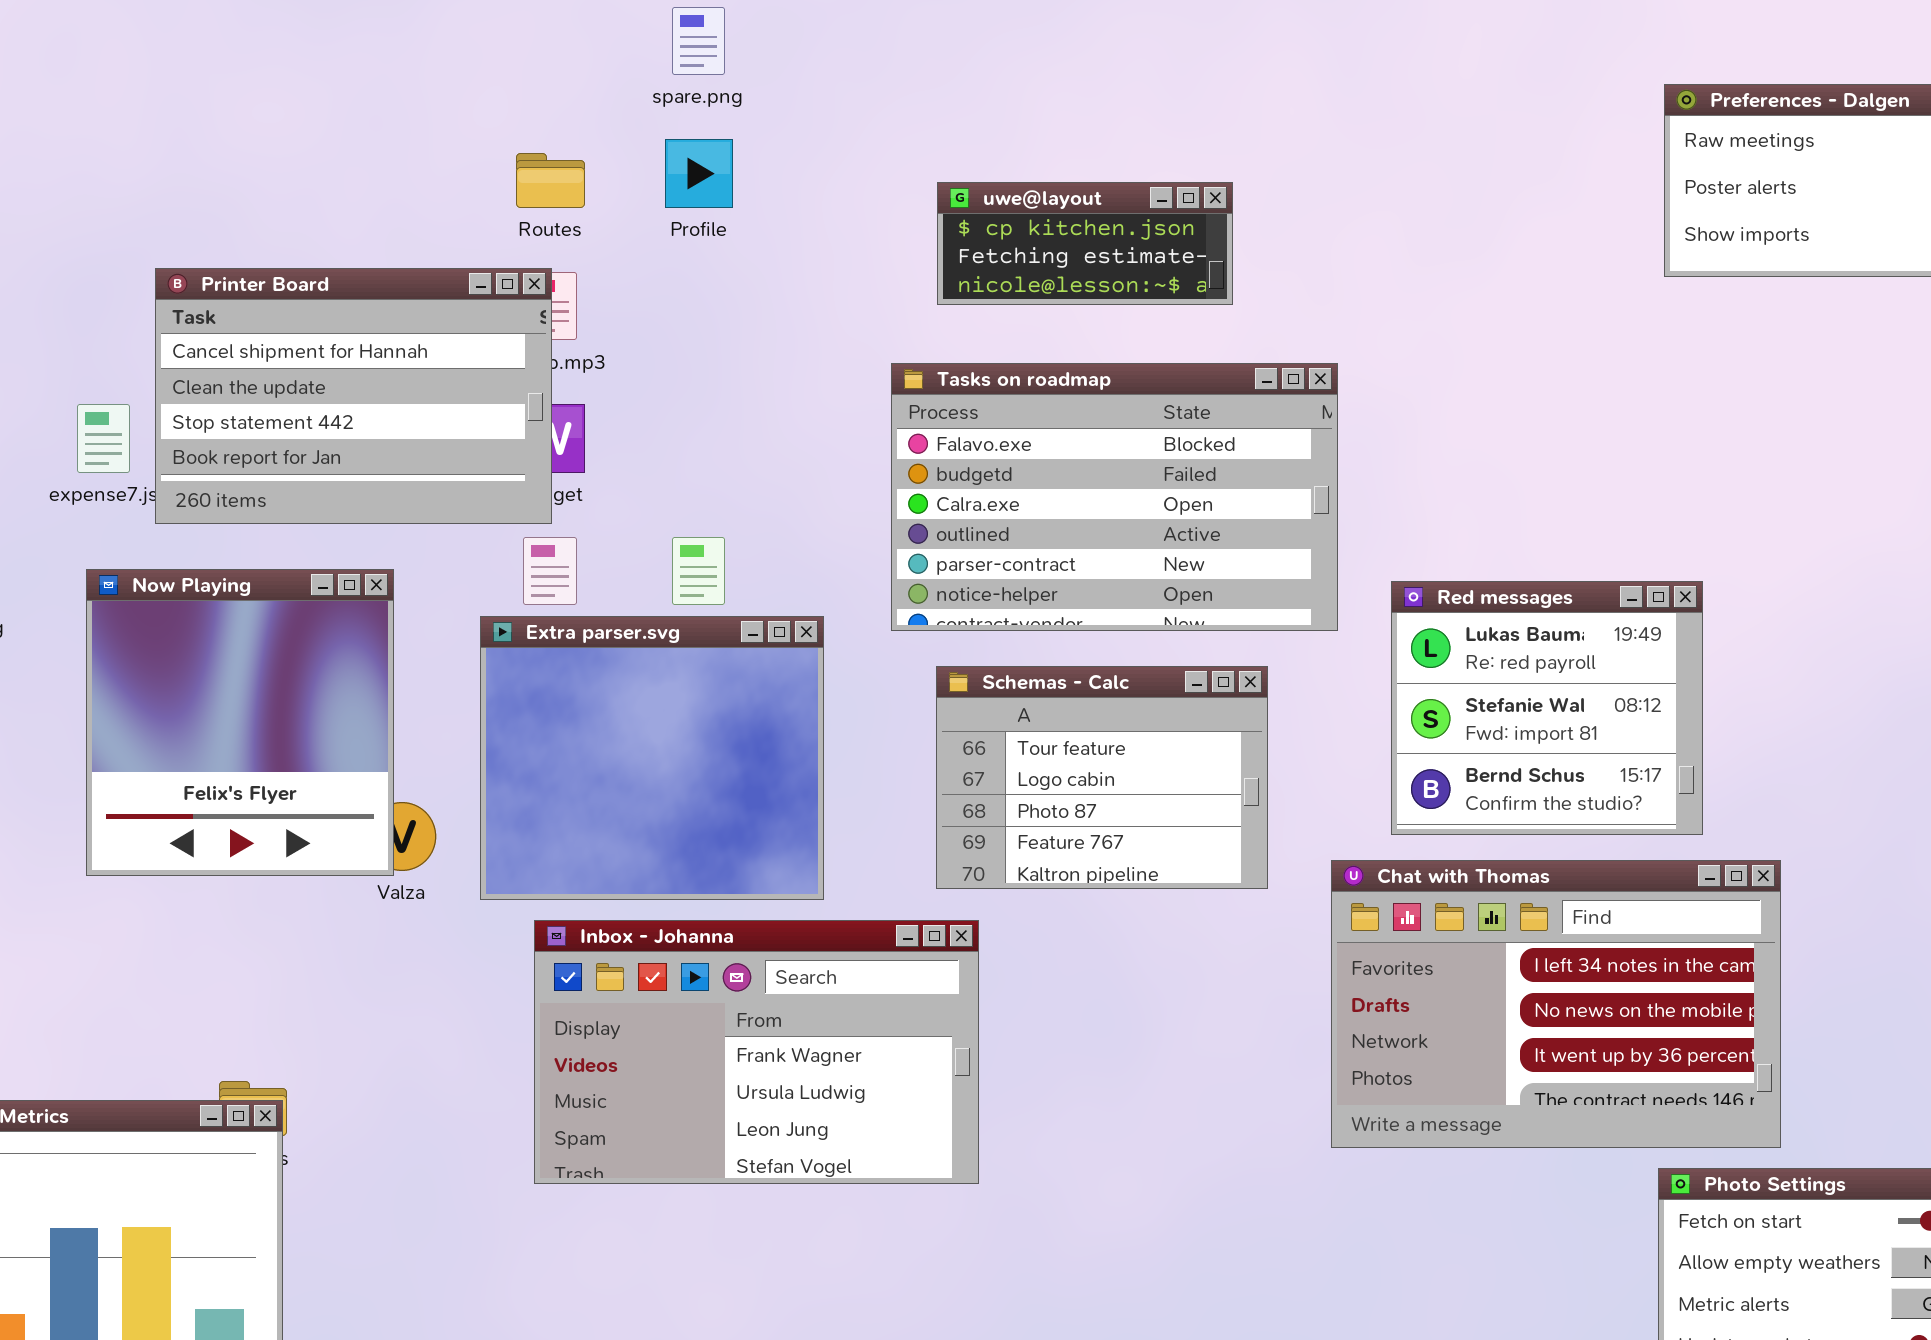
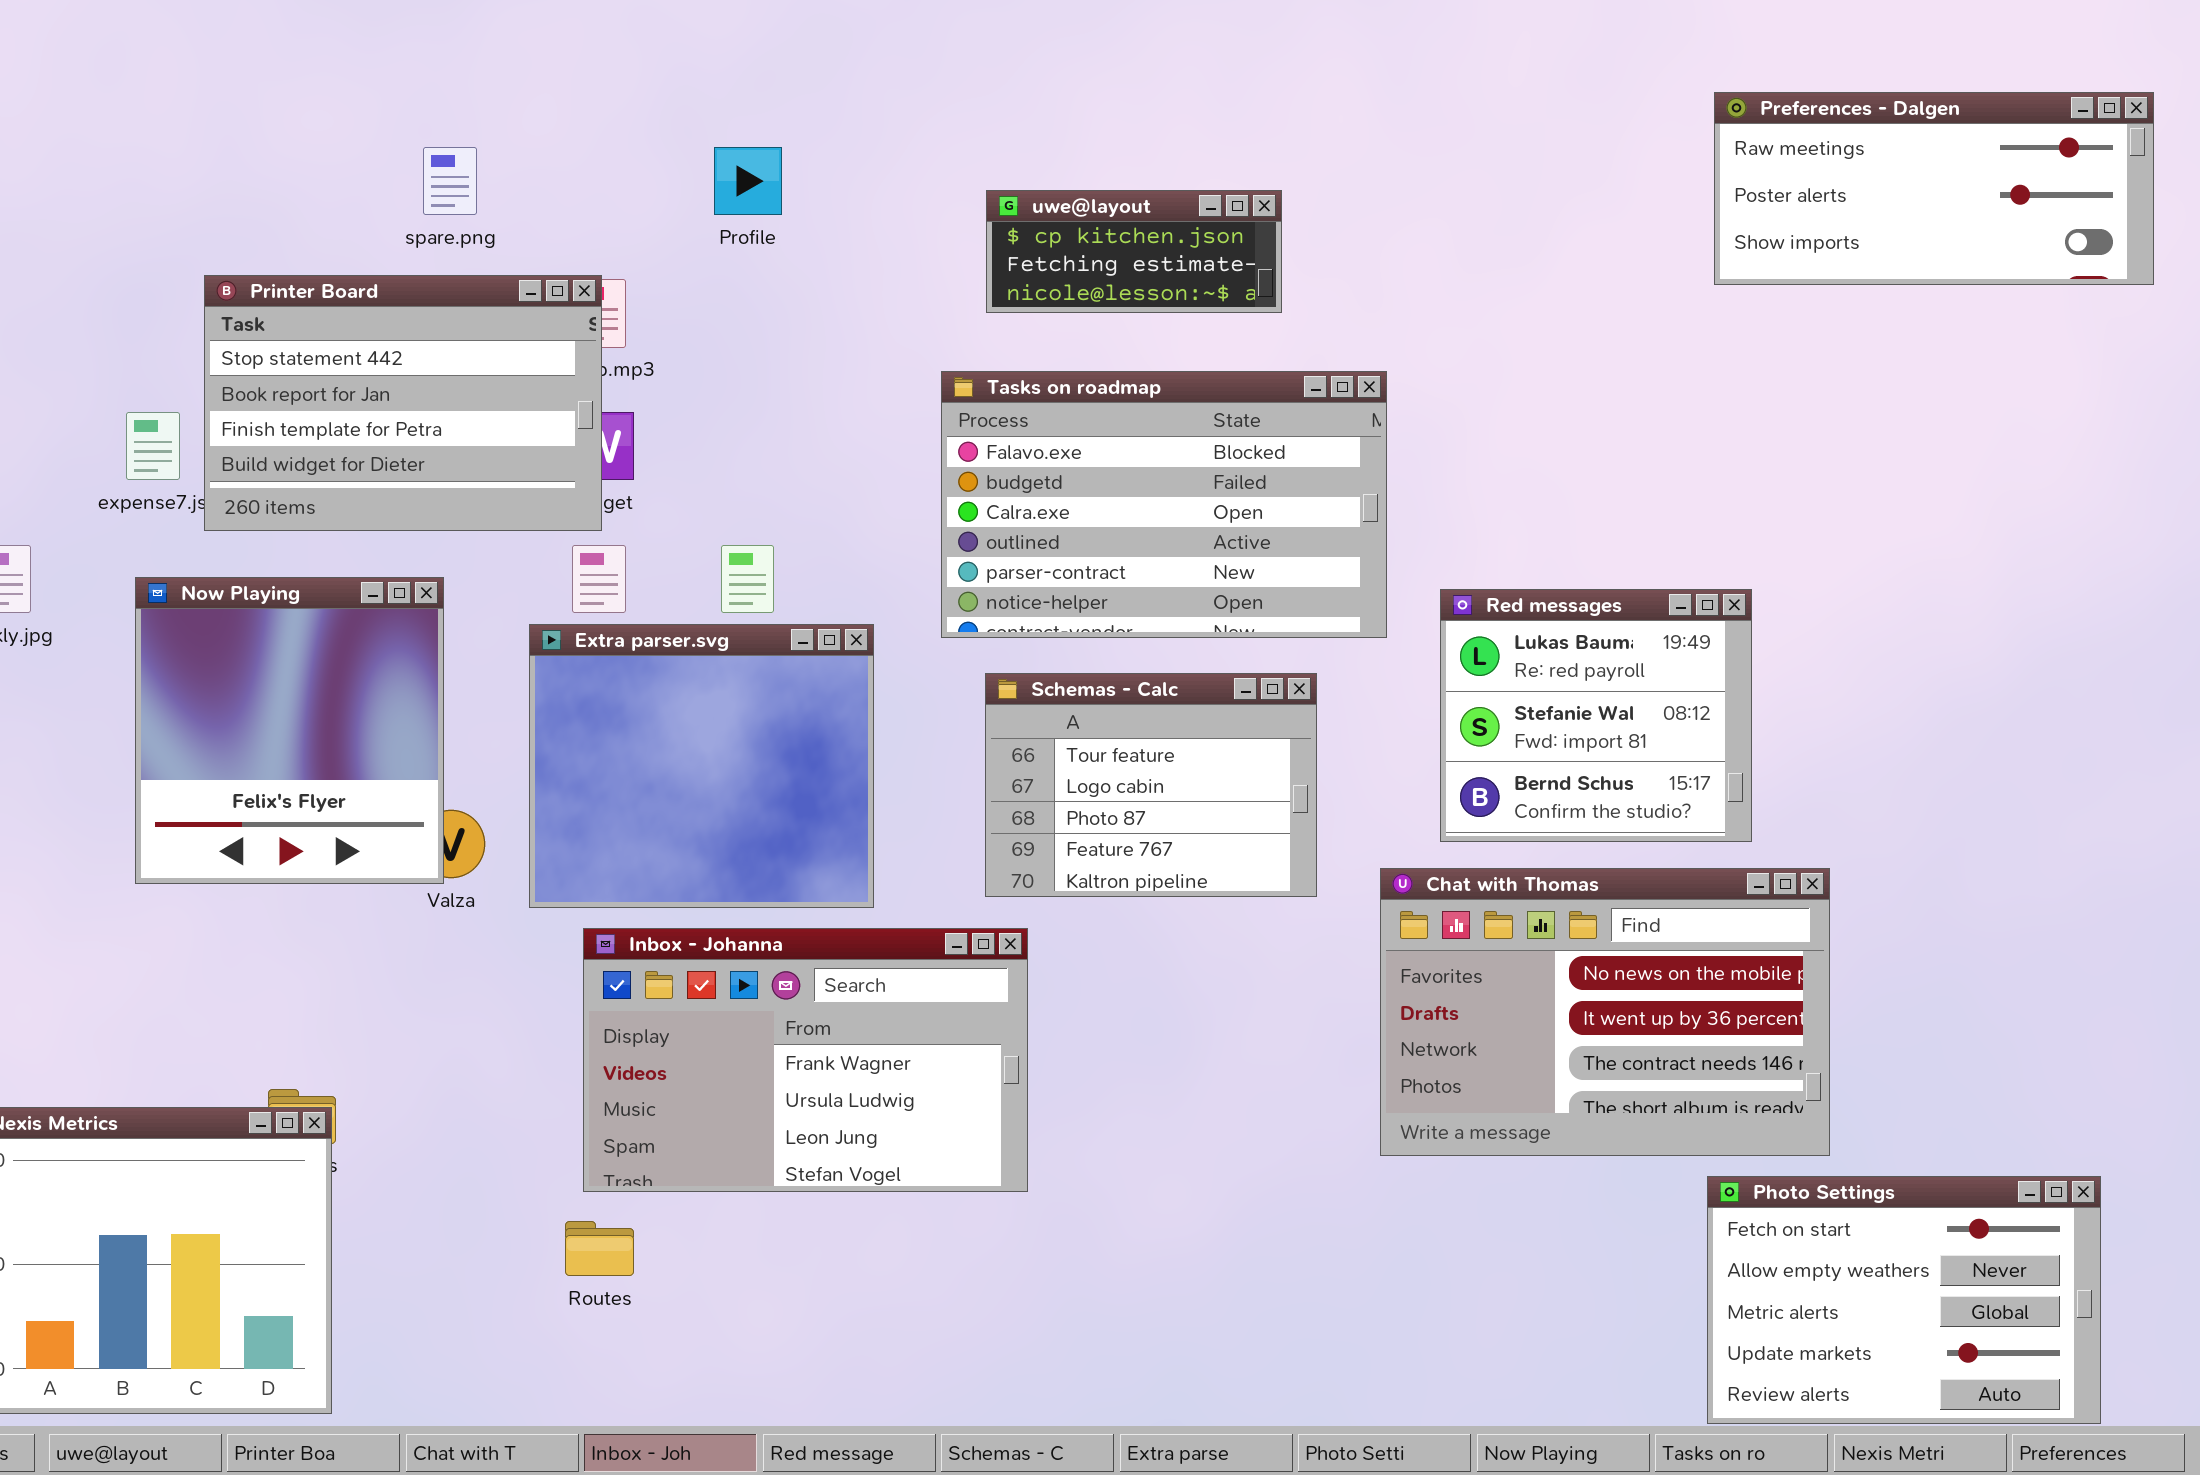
spare.png: [672,7,725,75] -> [423,147,477,215], moved
Routes: [516,153,585,208] -> [565,1221,634,1276], moved
Printer Board: [155,268,552,524] -> [204,275,602,531], scrolled down 2 rows
Chat with Thomas: [1331,860,1781,1148] -> [1380,868,1830,1156], scrolled down 1 row

